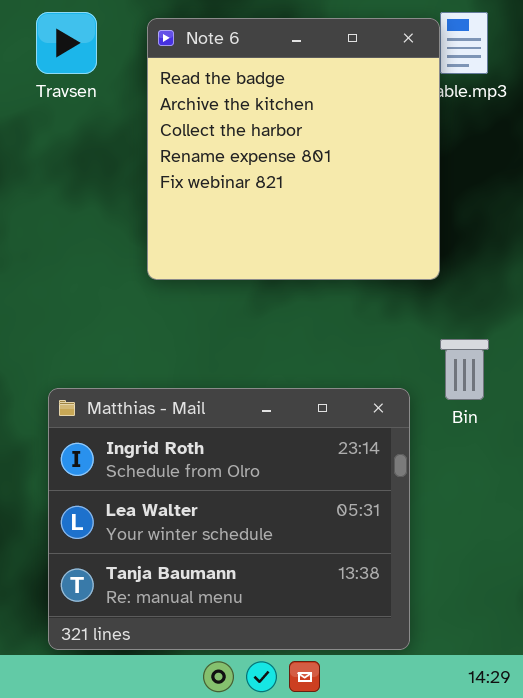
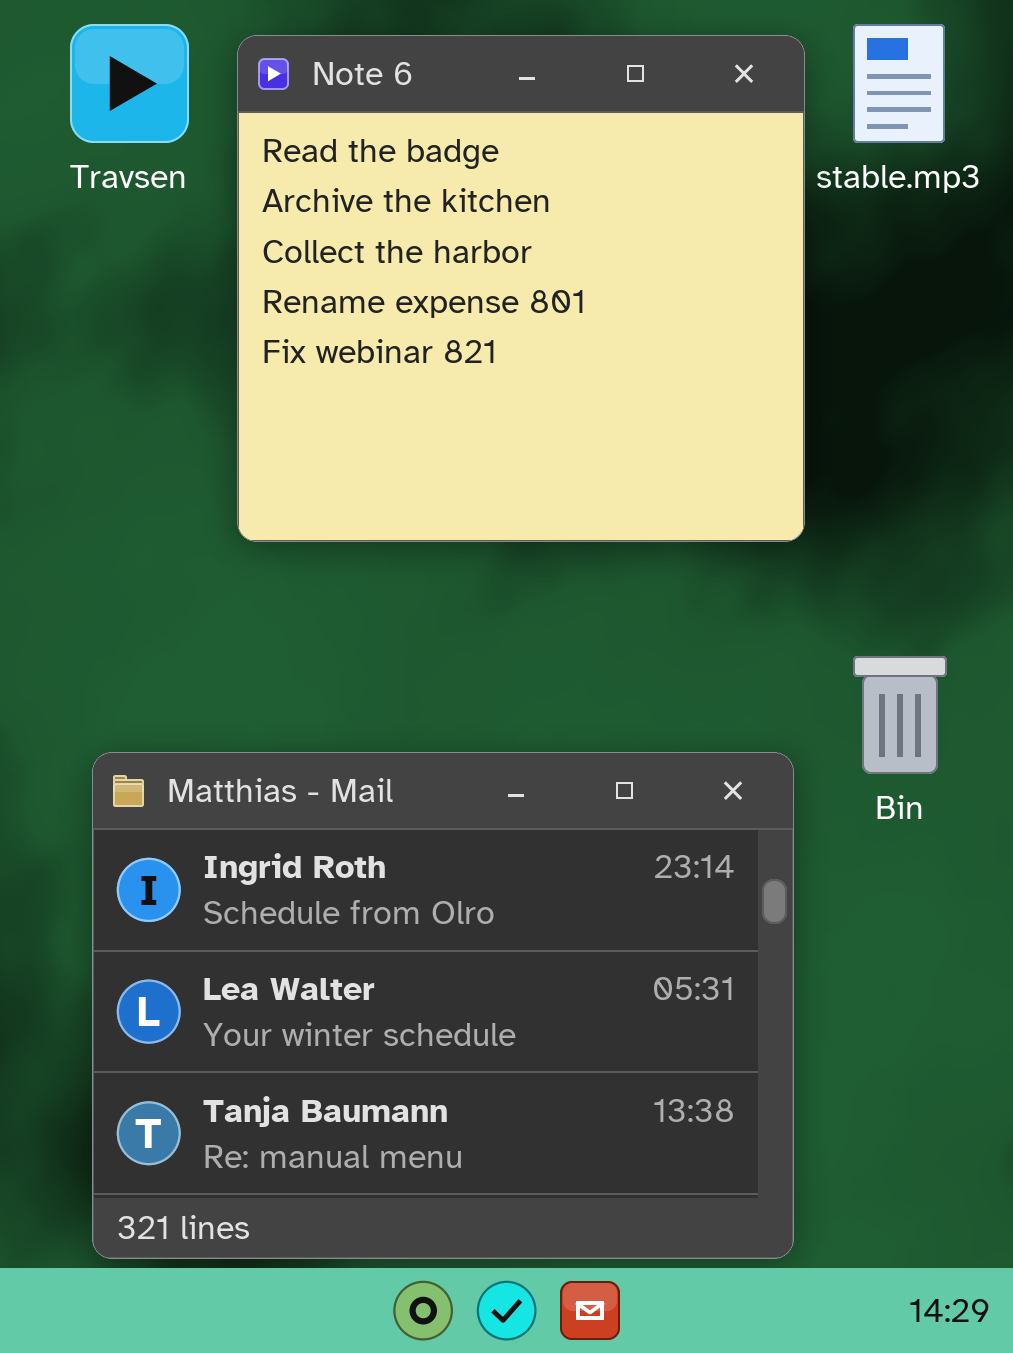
Note 6: [147,18,440,280] -> [237,35,805,542], moved

